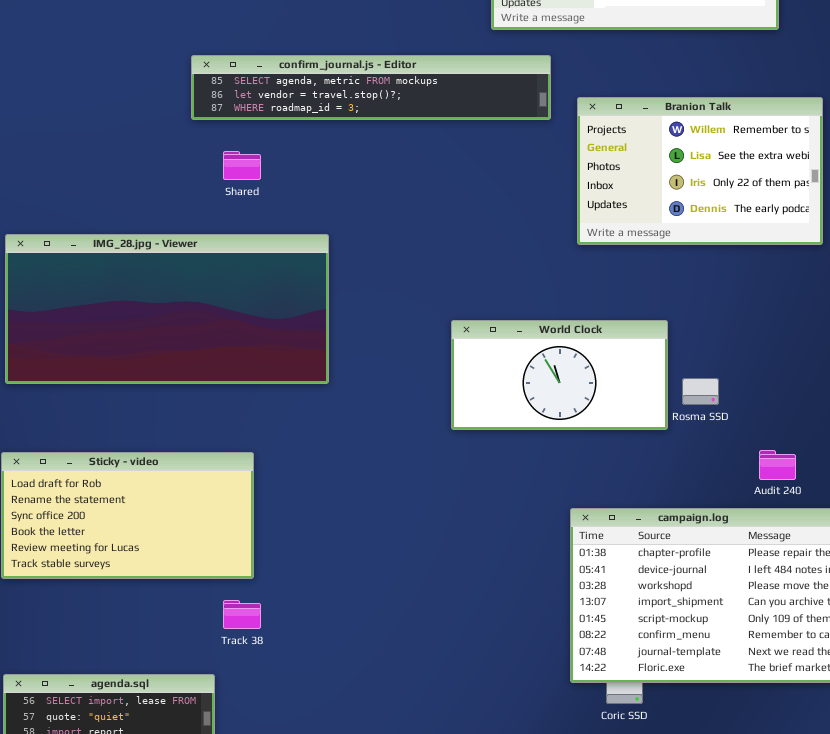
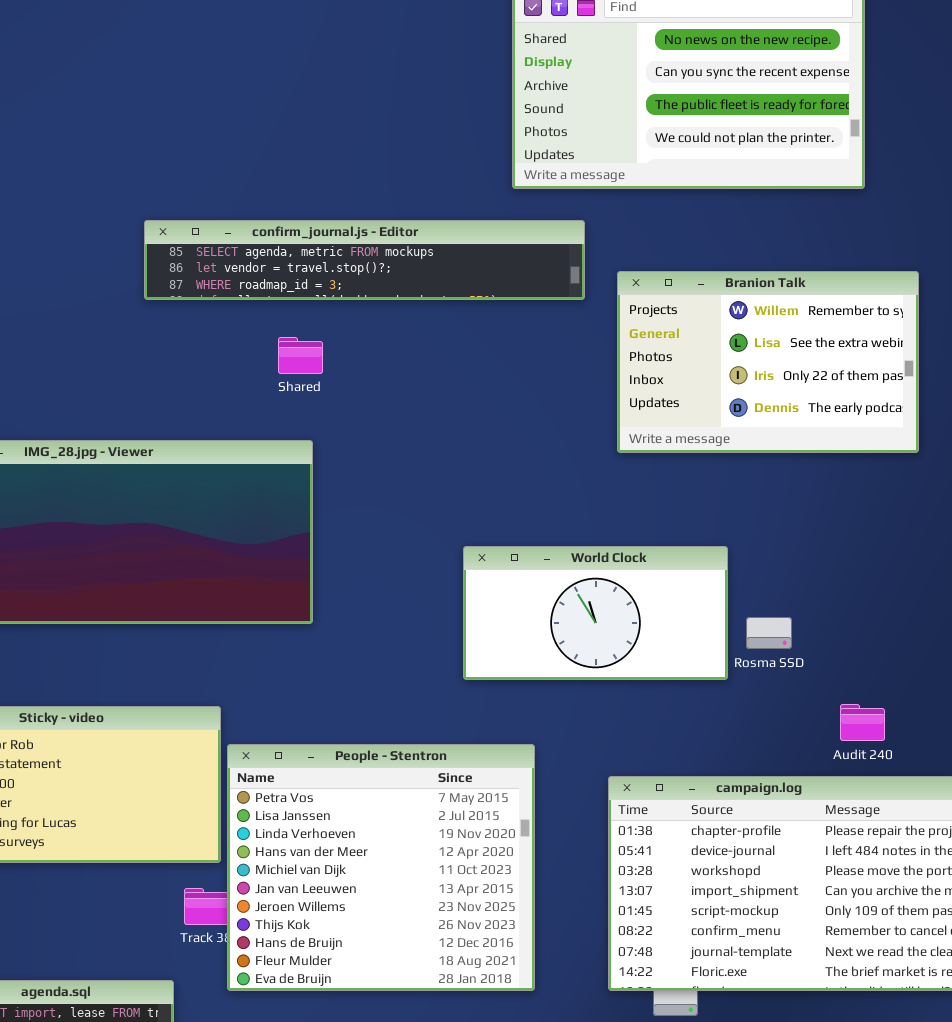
Shared: [223,151,261,180] -> [278,337,323,374], moved
People - Stentron: none -> [227,744,535,991], opened

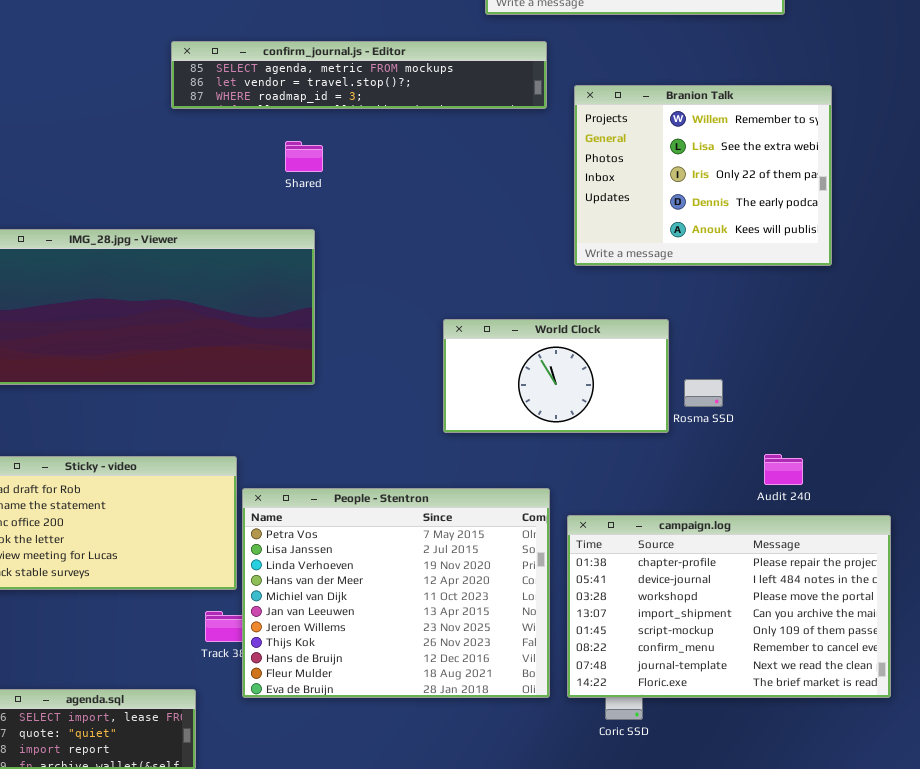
Branion Talk: [617,271,919,453] -> [574,85,832,266], resized
People - Stentron: [227,744,535,991] -> [242,488,550,698], resized

